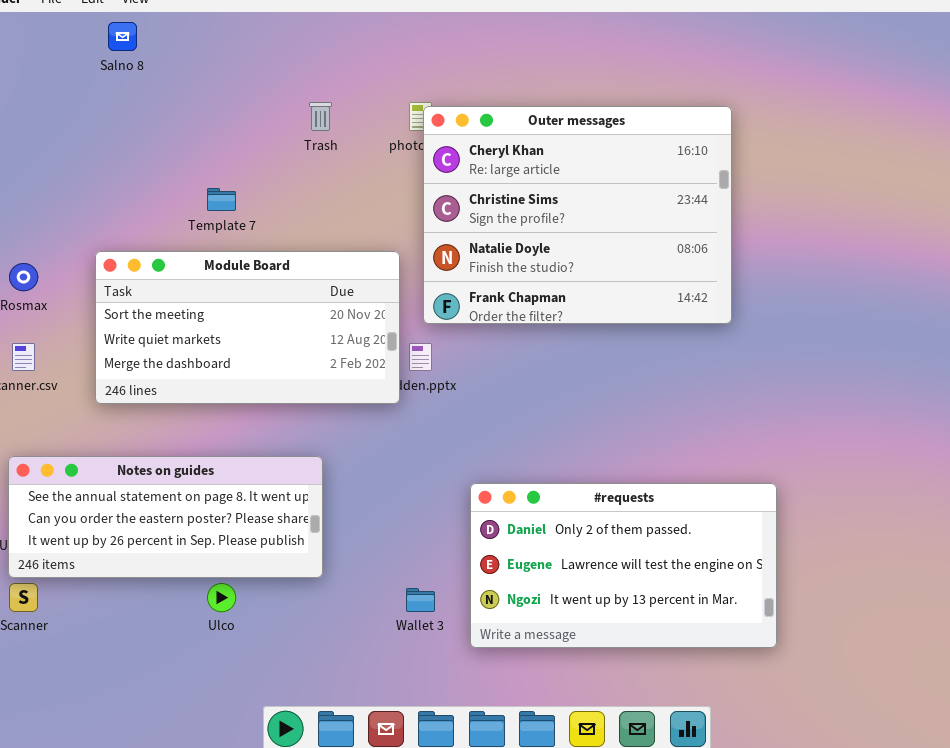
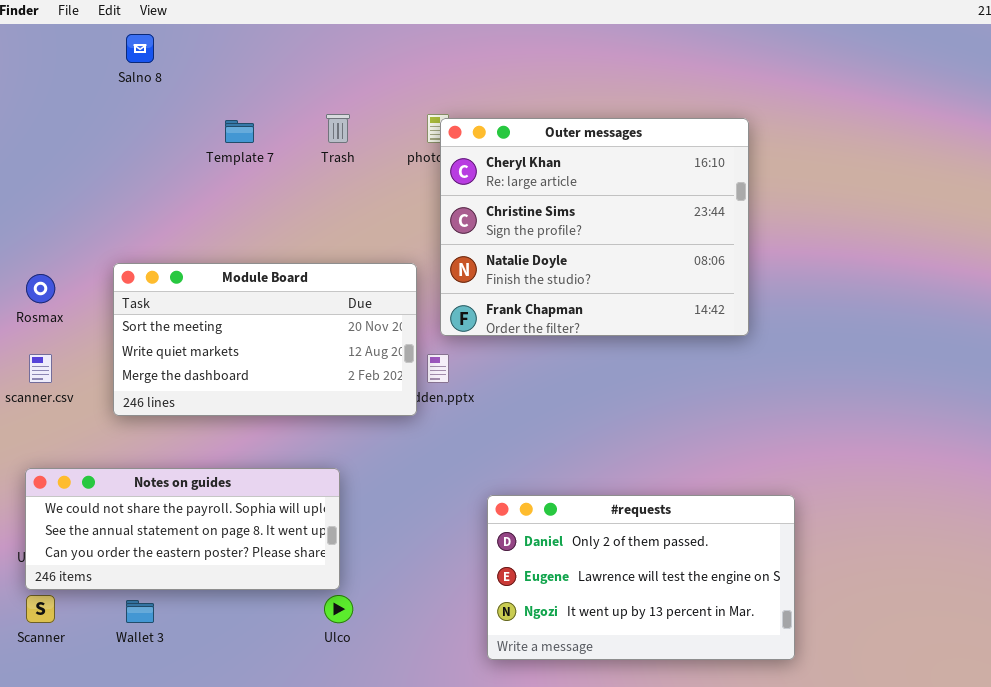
Template 7: [207,188,236,211] -> [225,120,254,143], moved
Notes on guides: [8,456,323,578] -> [25,468,340,590], scrolled up 1 row
Ulco: [207,583,236,612] -> [324,595,353,623], moved
Wallet 3: [406,588,435,612] -> [126,600,154,623], moved

